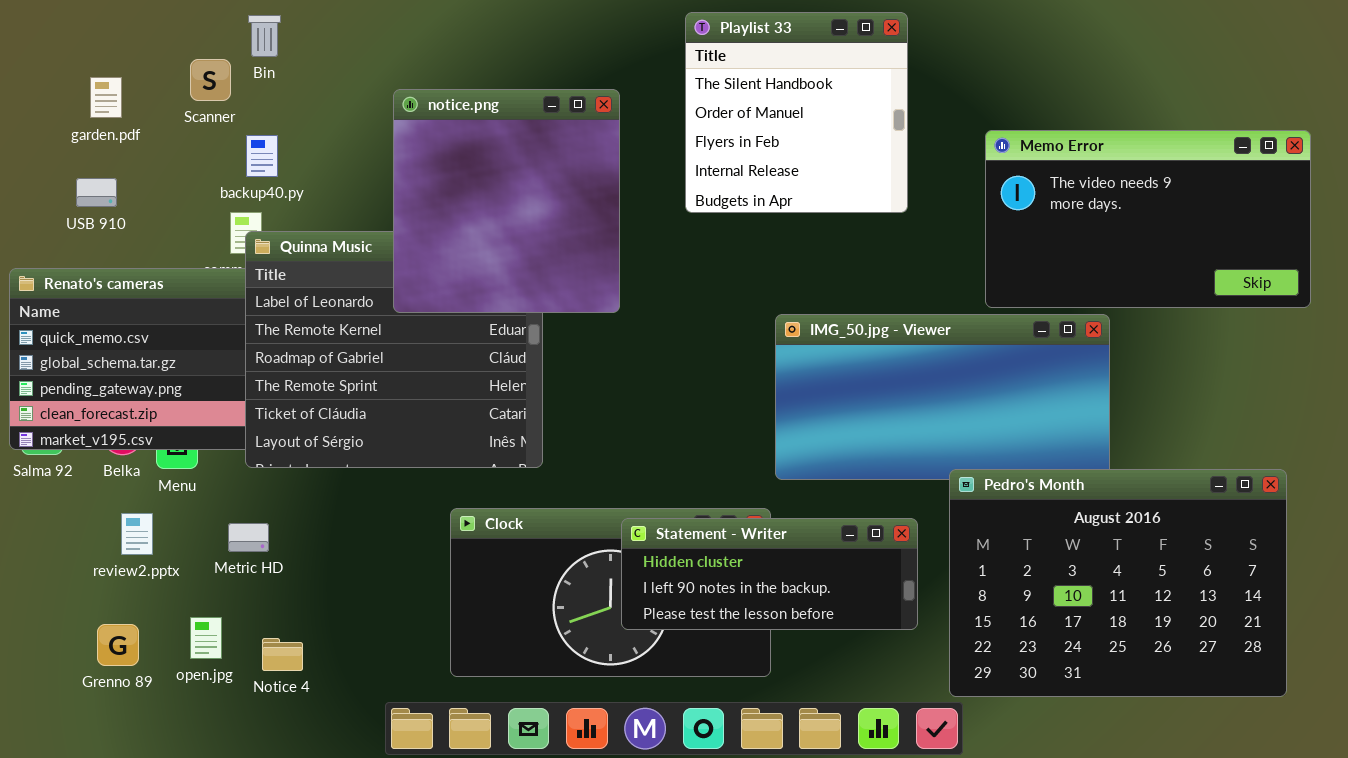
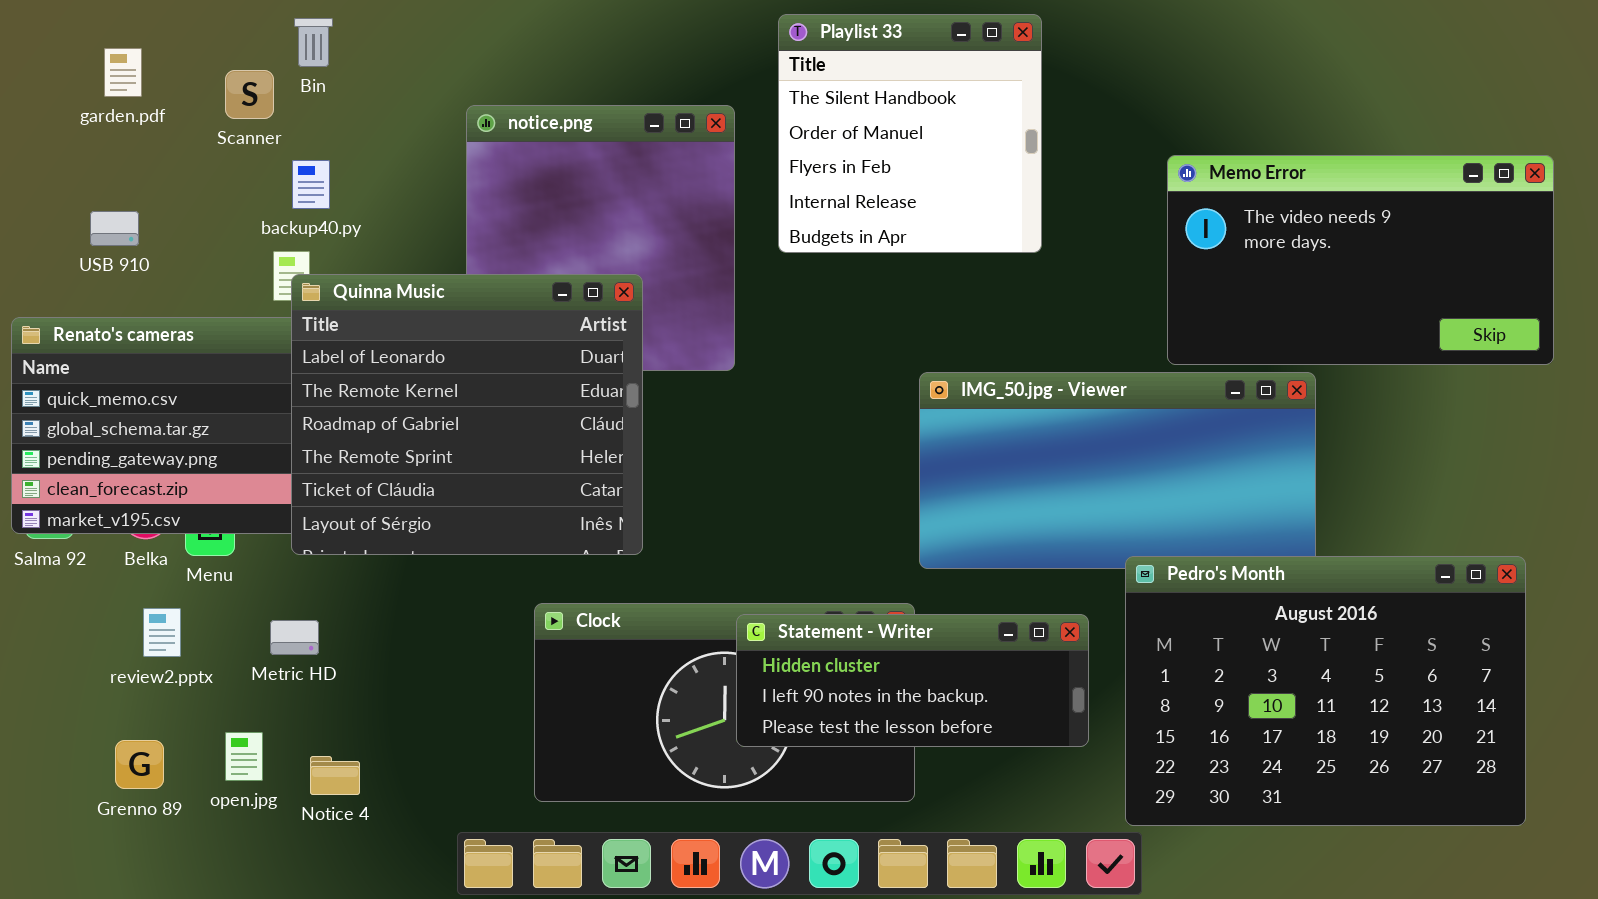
Playlist 33: [685,12,908,213] -> [778,14,1042,253], moved
garden.pdf: [90,77,122,118] -> [104,48,142,97], moved
Quinna Music: [245,231,543,468] -> [291,274,643,555], raised

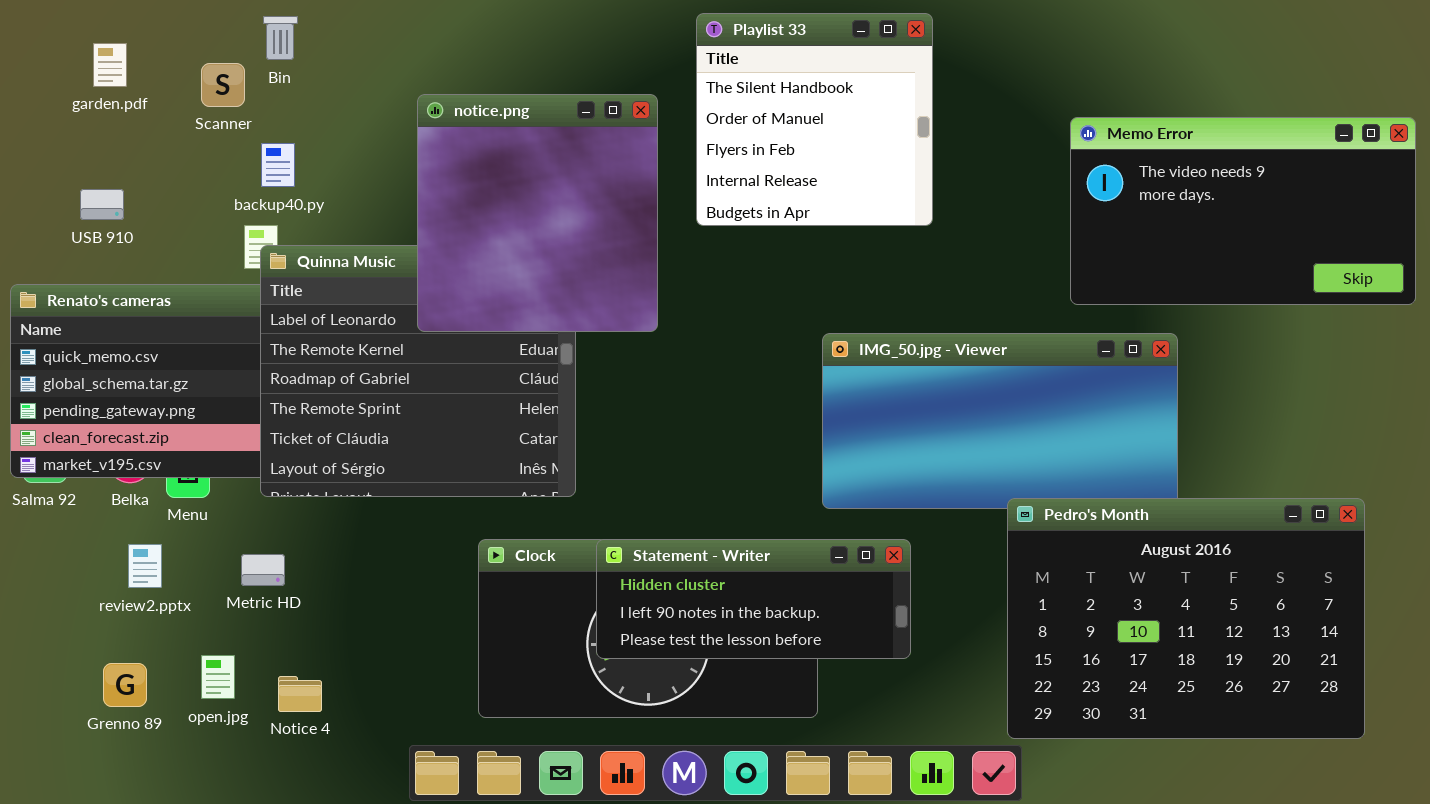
notice.png: [466,105,735,371] -> [417,94,658,332], raised
Memo Error: [1167,155,1554,365] -> [1070,117,1416,305], moved
Statement - Writer: [736,614,1089,747] -> [596,539,911,659], moved

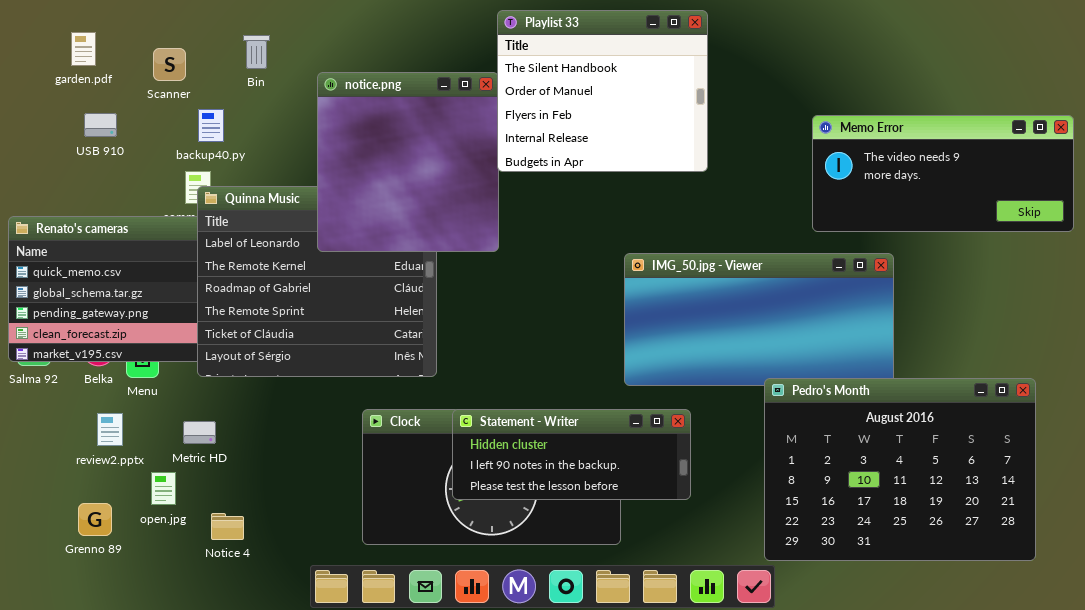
Playlist 33: [696,13,933,226] -> [497,10,708,172], resized
Bin: [263,16,298,60] -> [243,35,270,69], moved
Memo Error: [1070,117,1416,305] -> [812,115,1074,232], resized
USB 910: [80,189,124,220] -> [84,113,117,137], moved
open.jpg: [201,655,235,699] -> [151,472,176,505], moved

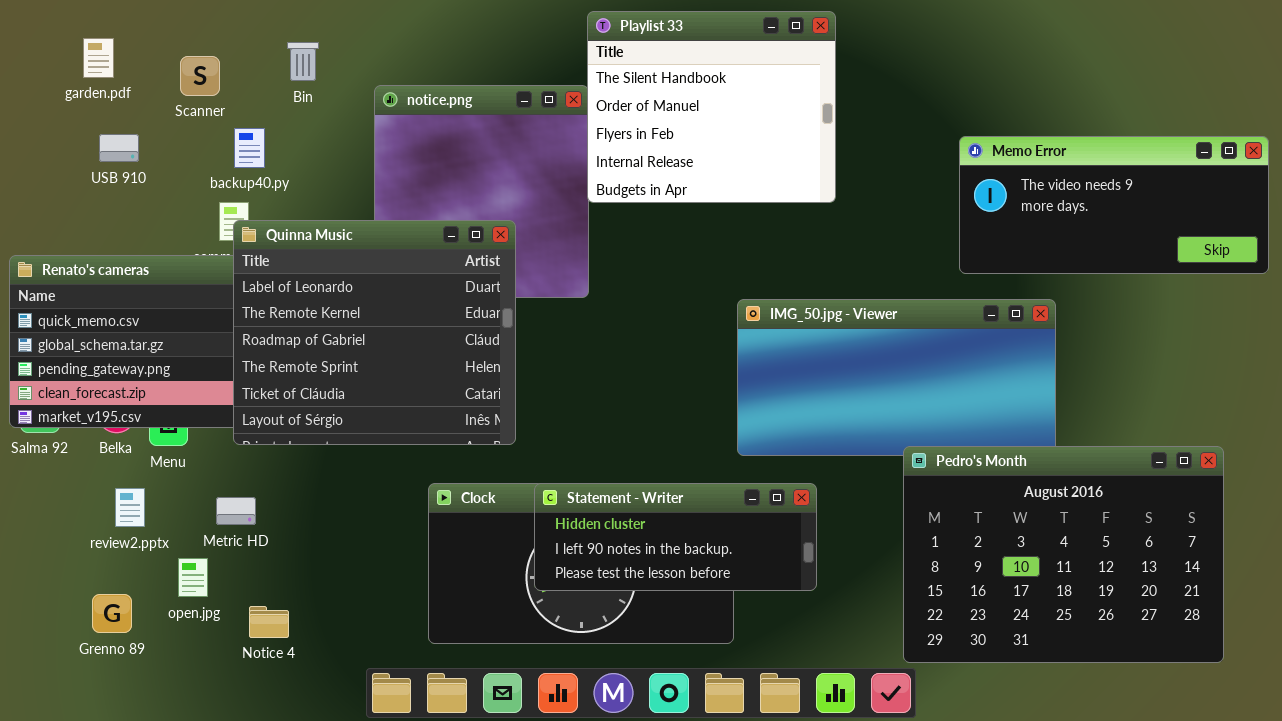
Quinna Music: [197,186,437,377] -> [233,220,516,445], raised

